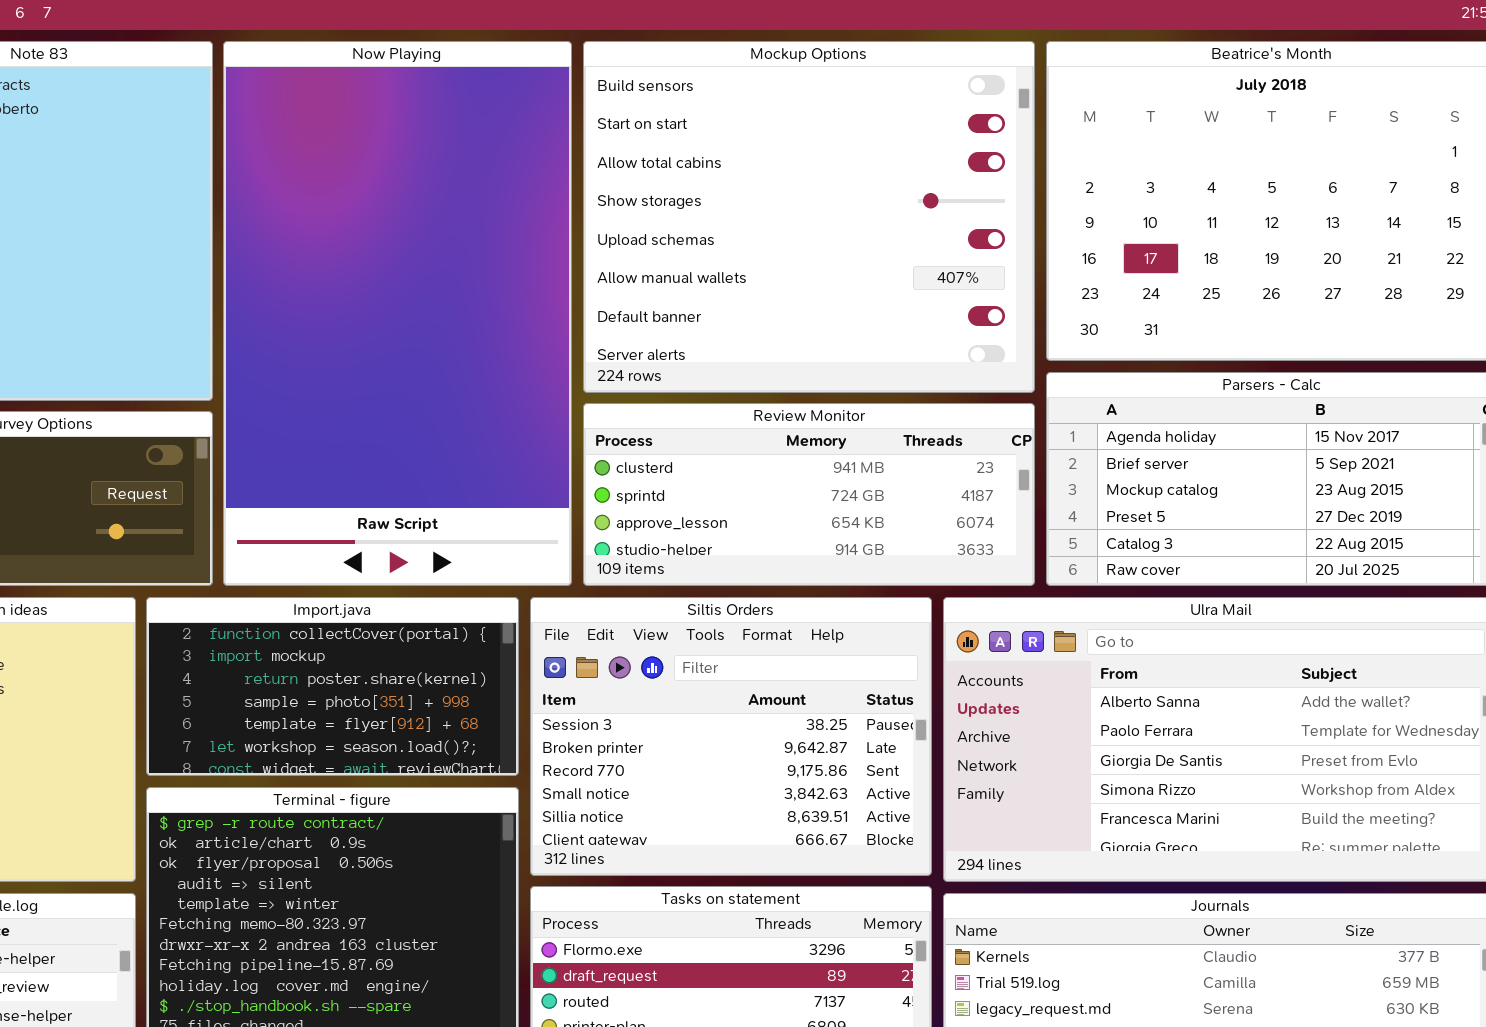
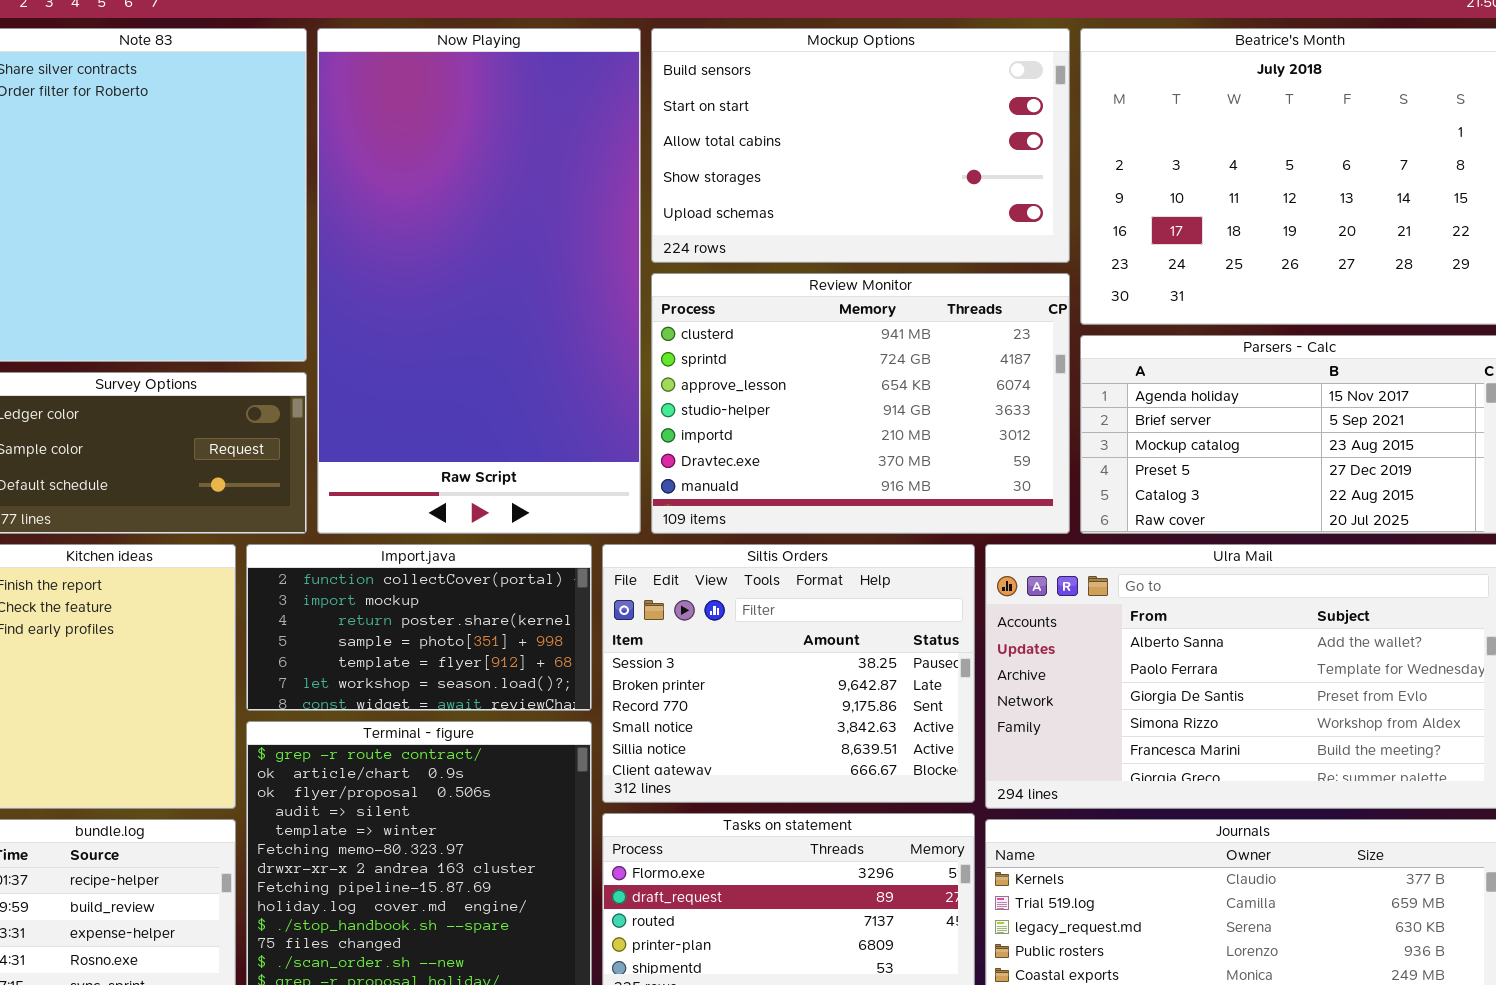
Mockup Options: [583,41,1035,393] -> [651,28,1070,263], resized
Review Monitor: [583,403,1035,586] -> [651,273,1070,534], resized

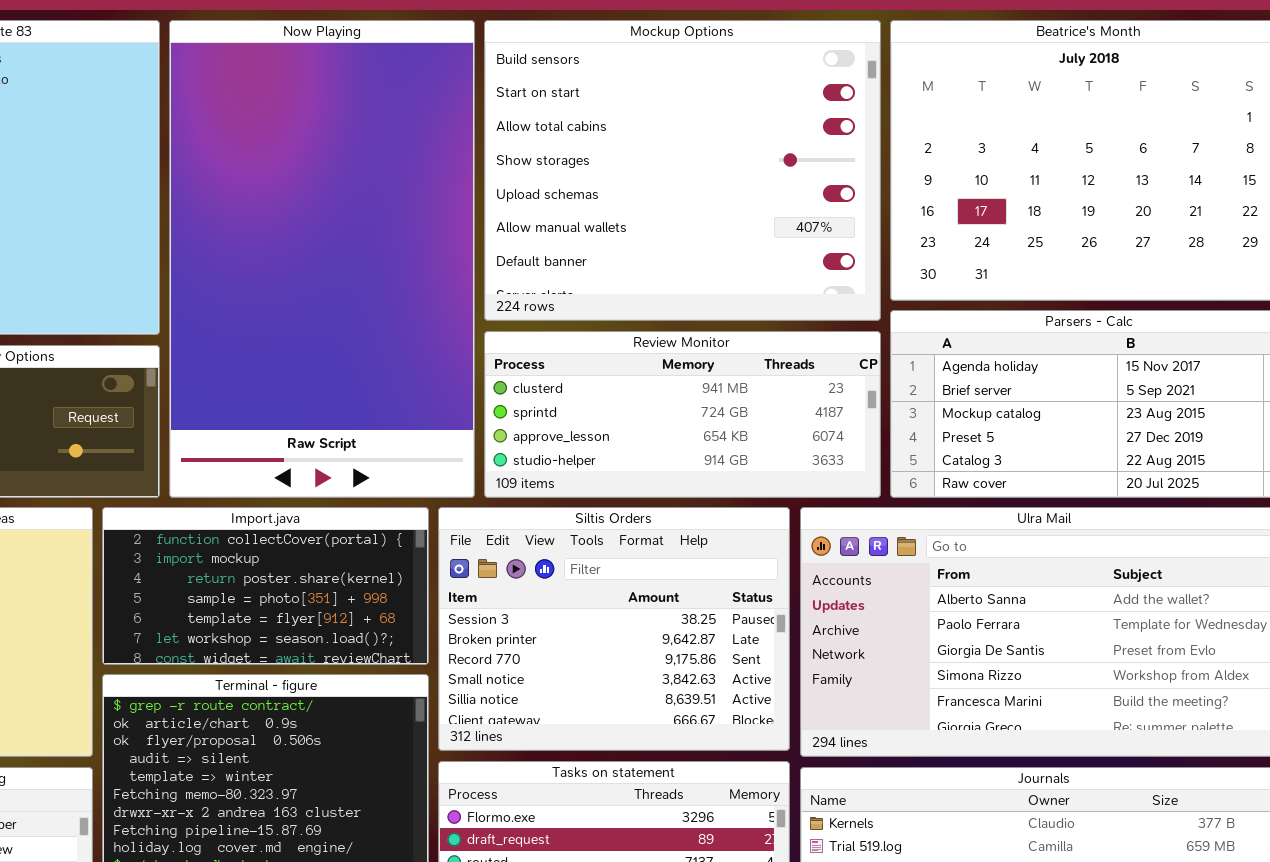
Mockup Options: [651,28,1070,263] -> [484,20,881,321], resized
Review Monitor: [651,273,1070,534] -> [484,331,881,498], resized

